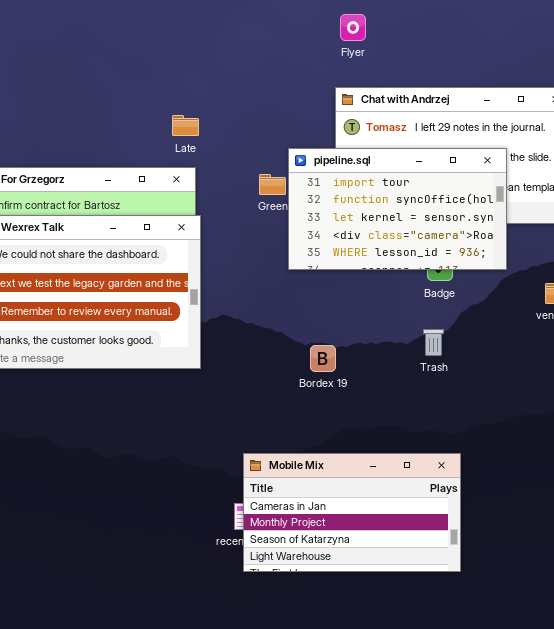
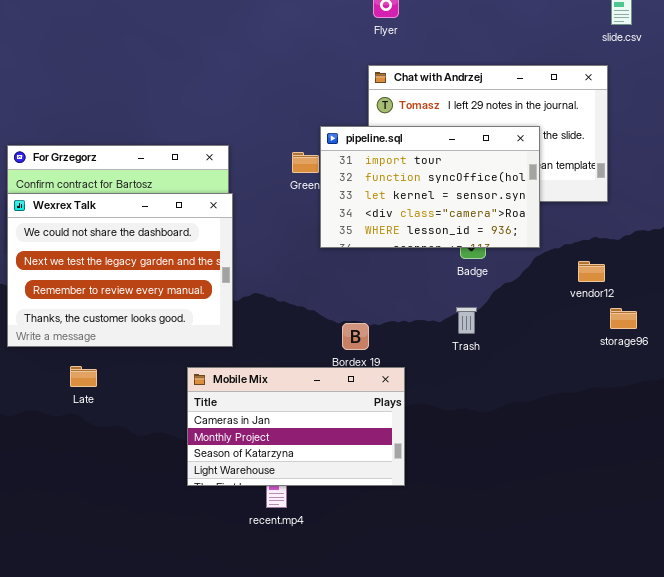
Late: [172,115,199,136] -> [70,366,97,387], moved
Mobile Mix: [243,453,461,572] -> [187,367,405,486], moved

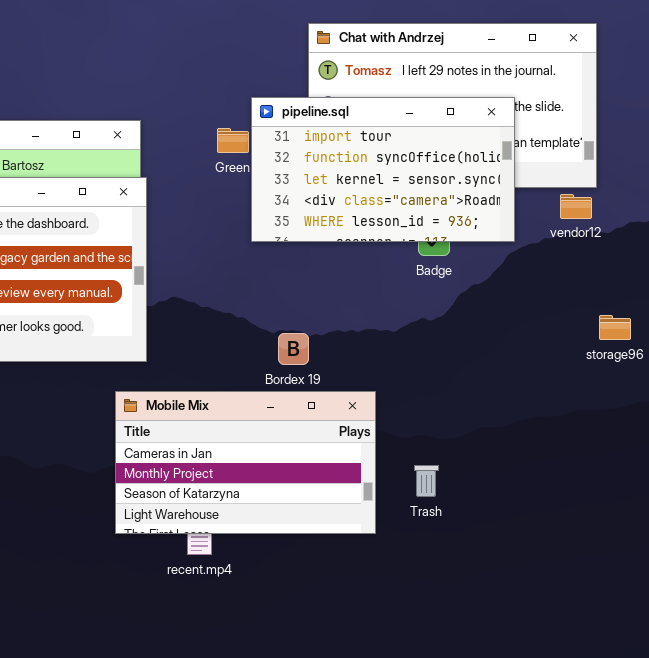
vendor12: [578,261,605,282] -> [560,194,592,219], moved
Trash: [456,307,477,334] -> [414,465,439,497], moved
Mobile Mix: [187,367,405,486] -> [115,391,376,534], moved

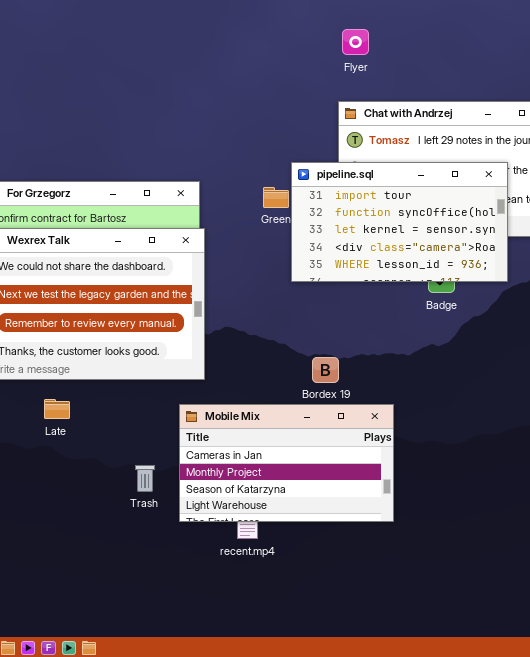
Trash: [414,465,439,497] -> [135,465,155,492], moved

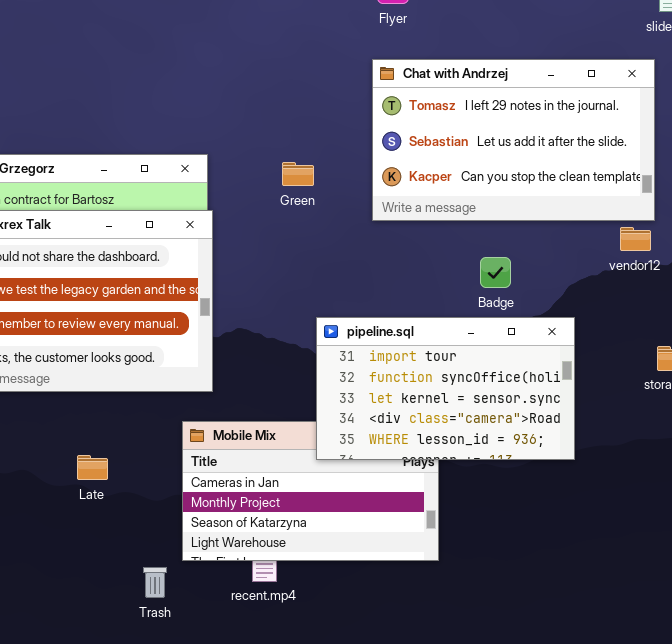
pipeline.sql: [291,162,508,282] -> [316,317,575,460], moved
Late: [44,399,70,419] -> [77,455,108,480], moved
Trash: [135,465,155,492] -> [143,567,167,598], moved

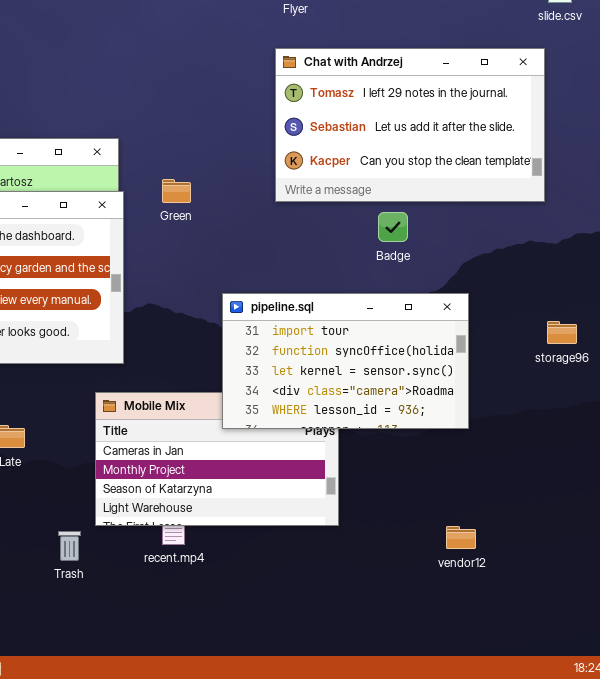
Green: [282,162,314,186] -> [162,179,191,203], moved
vendor12: [620,227,651,251] -> [446,526,476,549], moved
Badge: [480,257,511,288] -> [378,212,408,242], moved

